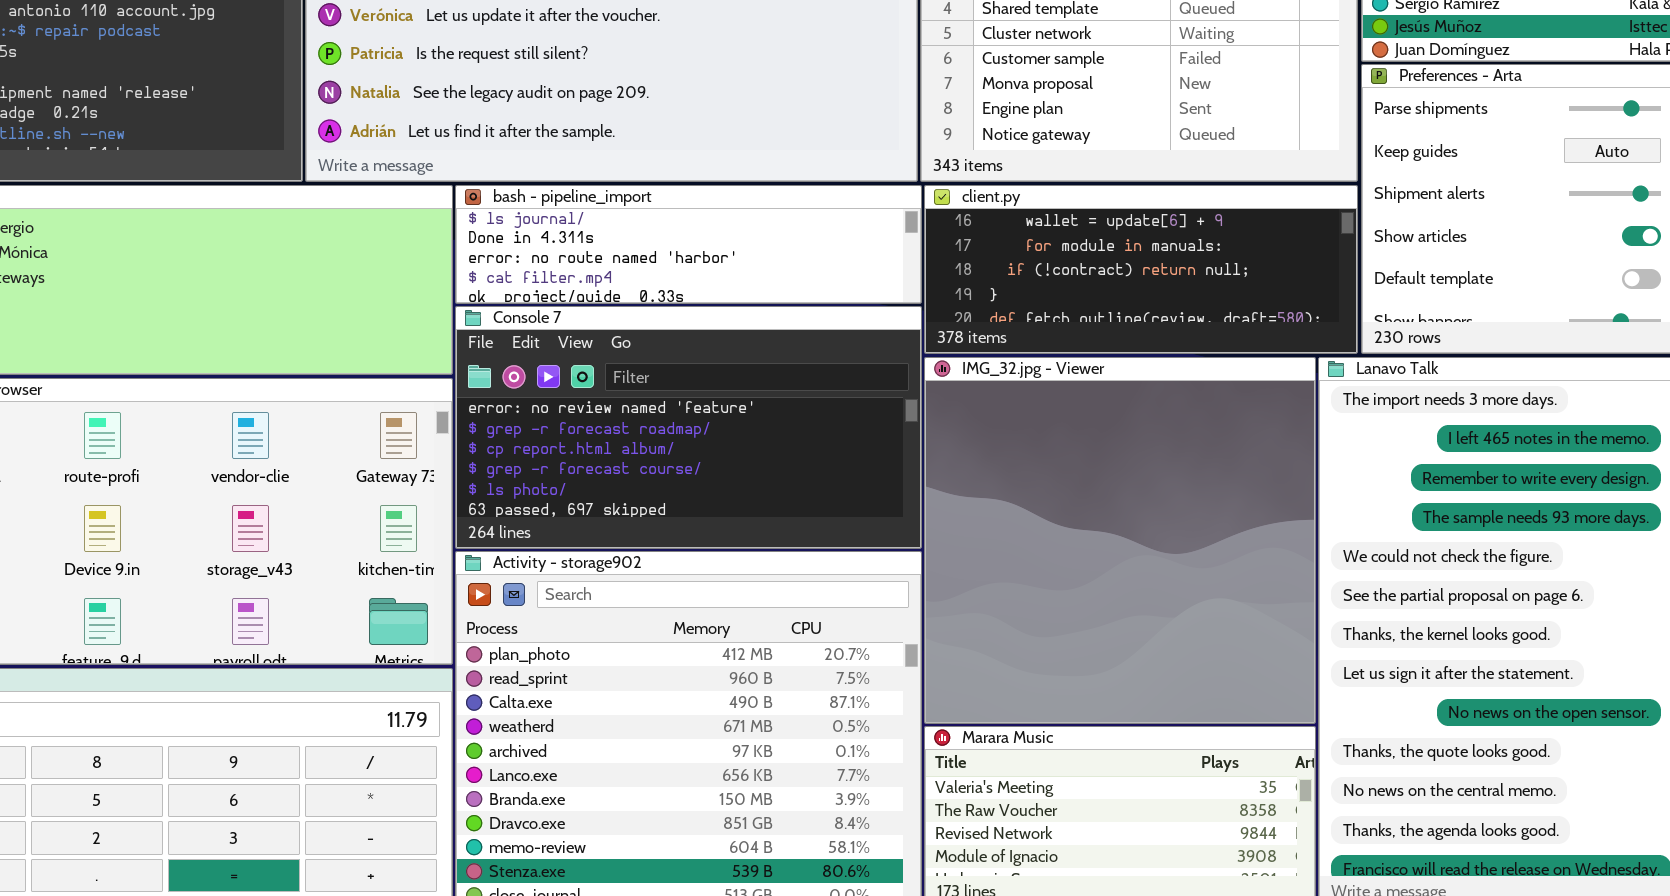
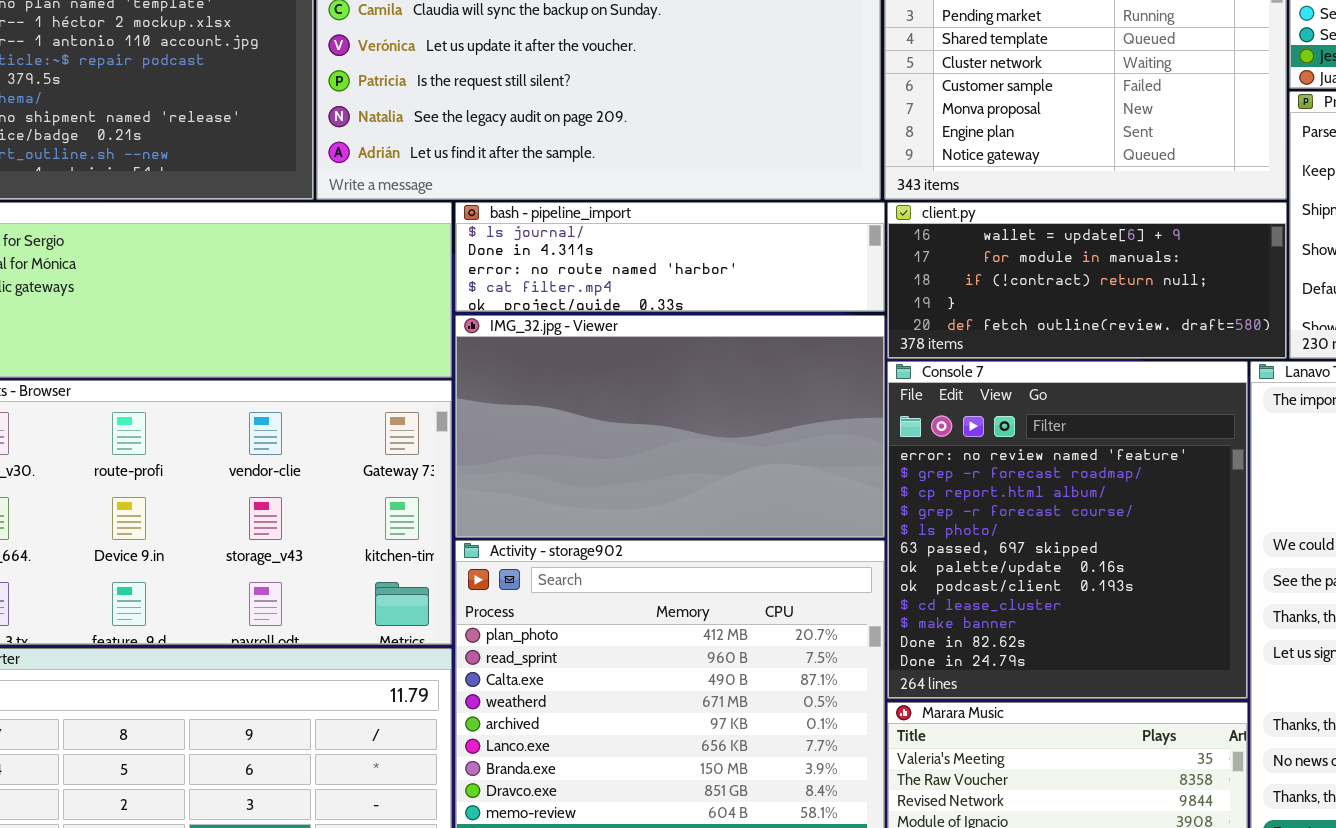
Console 7: [455,306,922,549] -> [887,361,1248,699], moved, resized
IMG_32.jpg - Viewer: [924,357,1316,724] -> [455,315,885,538], moved, resized

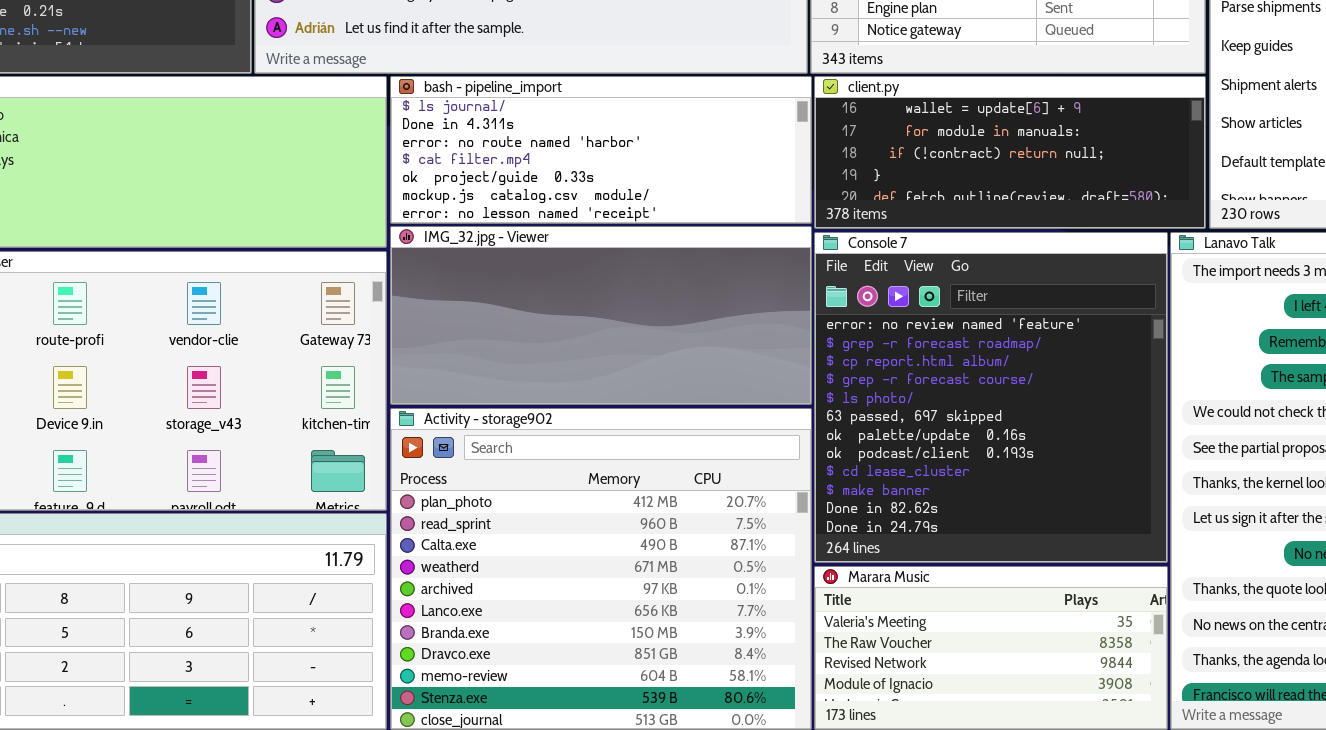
bash - pipeline_import: [455,202,885,312] -> [390,76,812,224], resized
IMG_32.jpg - Viewer: [455,315,885,538] -> [390,226,812,405], resized

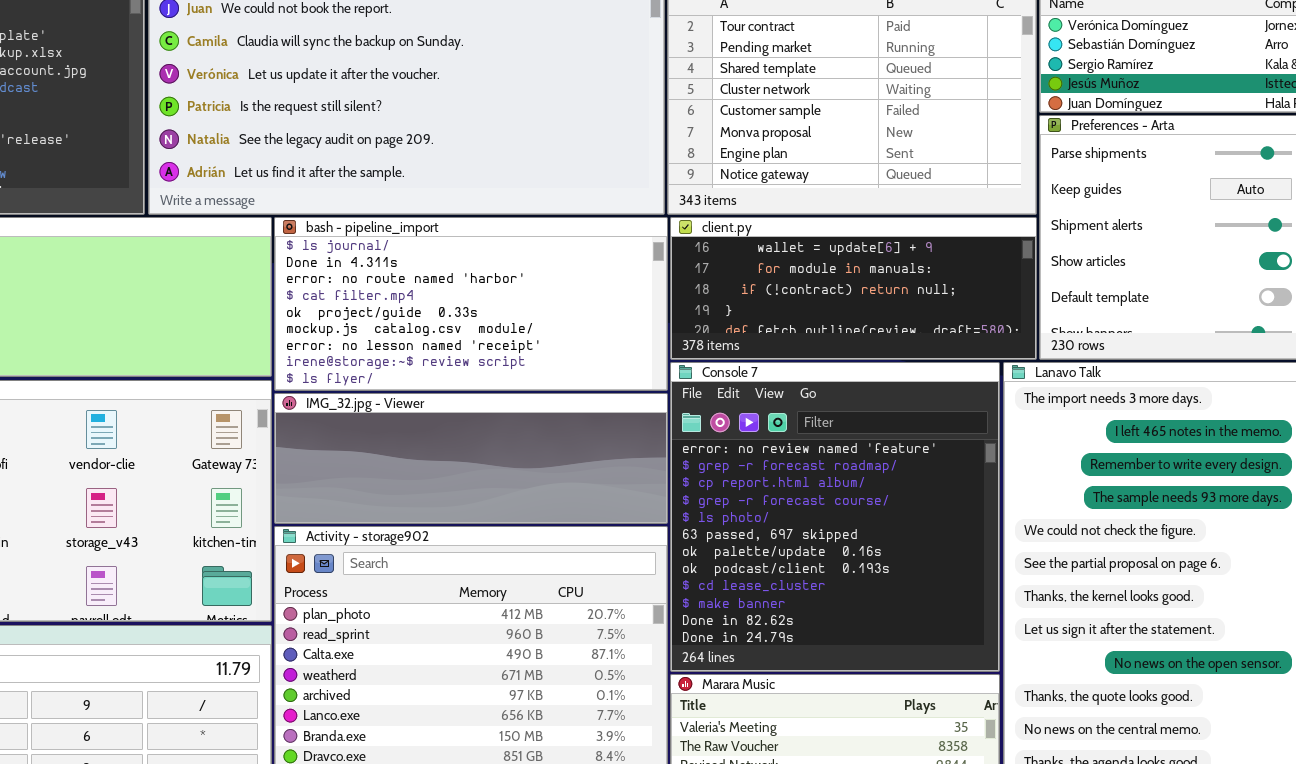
bash - pipeline_import: [390,76,812,224] -> [274,217,668,391], resized
IMG_32.jpg - Viewer: [390,226,812,405] -> [274,393,668,524], resized

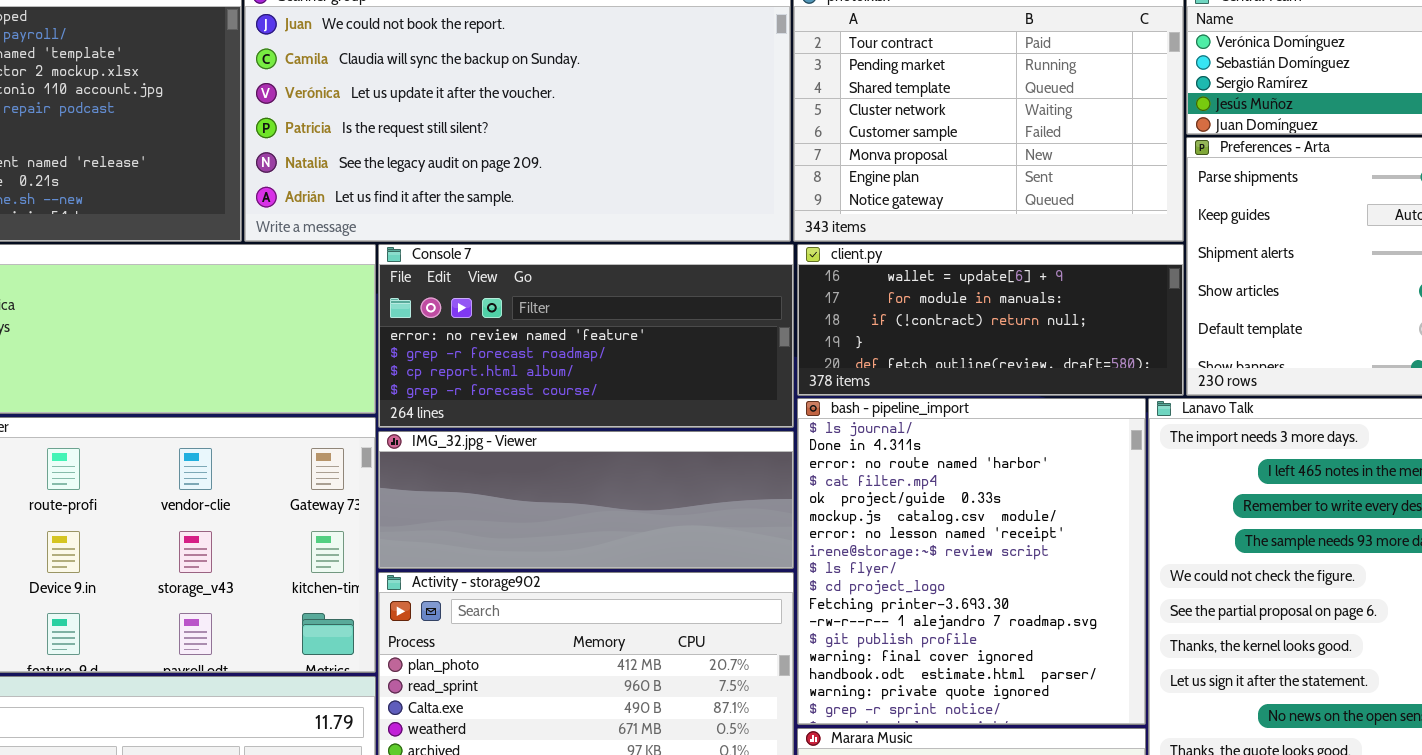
bash - pipeline_import: [274,217,668,391] -> [797,398,1146,725], moved, resized
Console 7: [670,362,1000,672] -> [378,244,794,428], moved, resized

